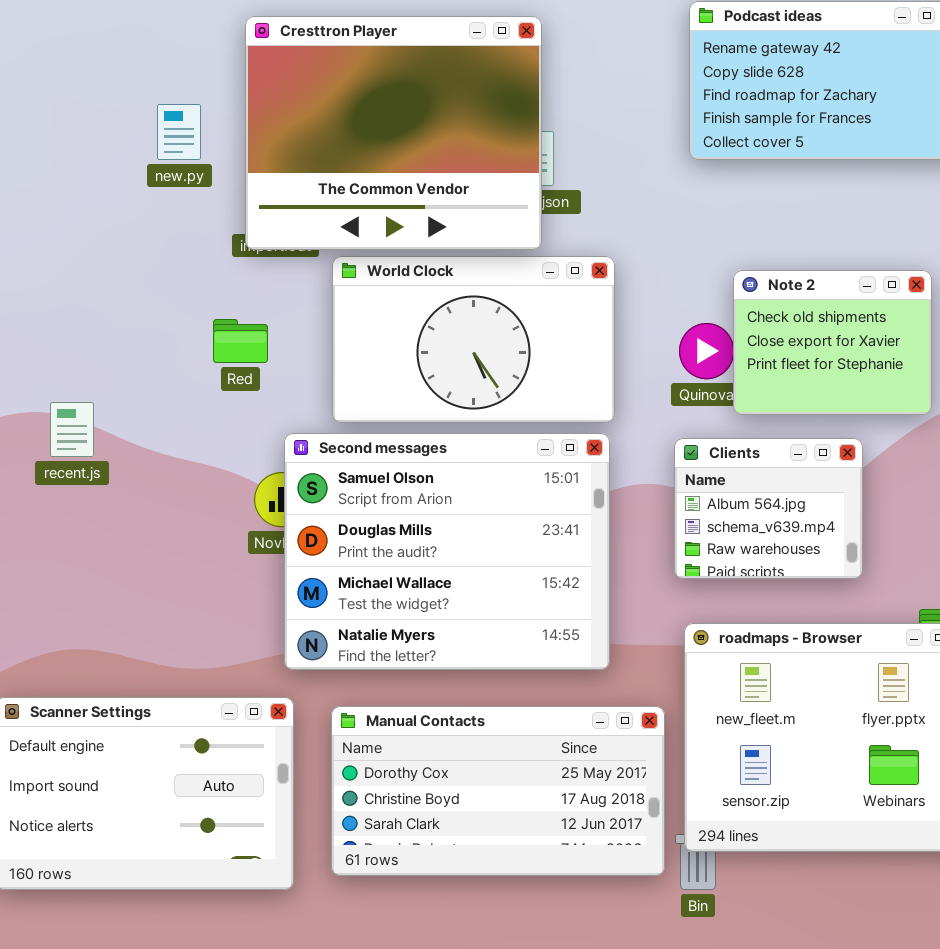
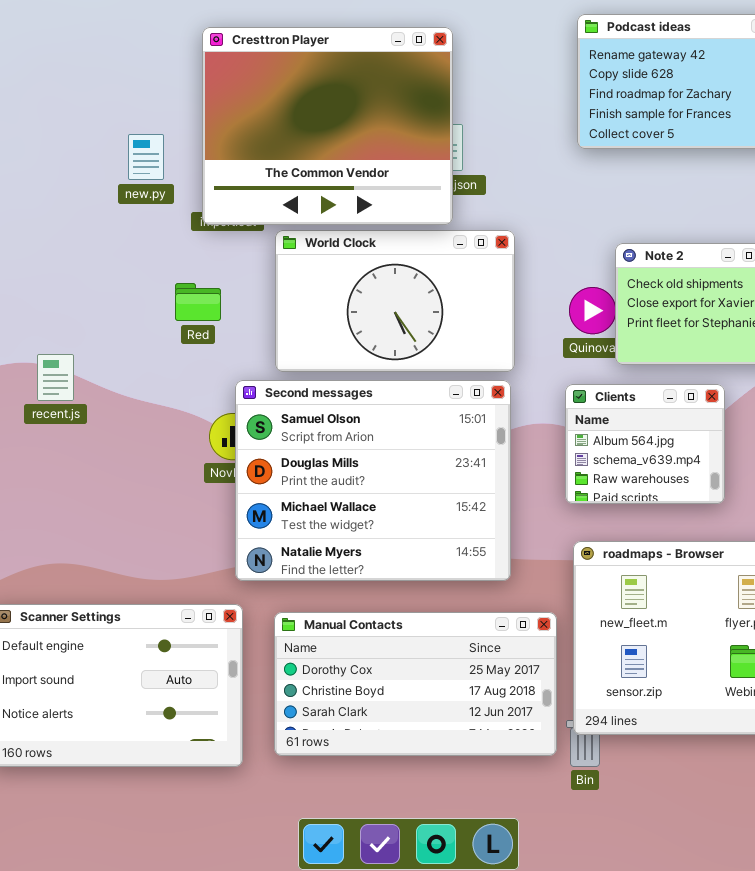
new.py: [157,104,201,160] -> [128,134,164,180], moved

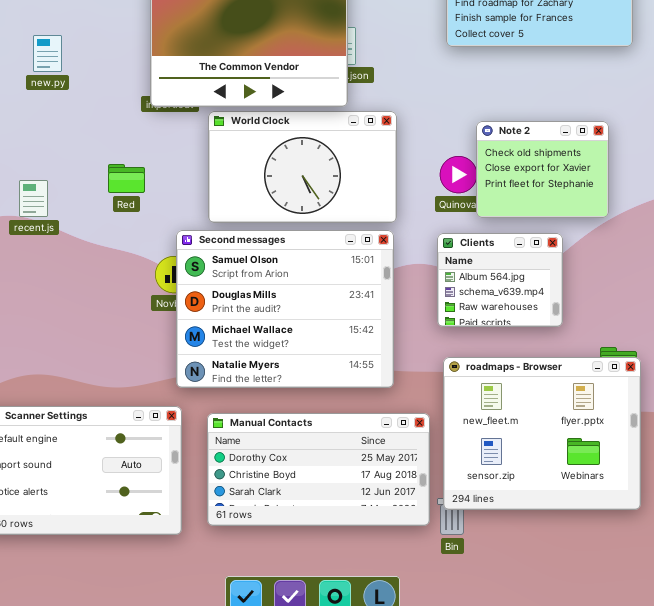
new.py: [128,134,164,180] -> [33,35,62,72], moved
Red: [175,283,221,321] -> [108,164,145,193], moved
recent.js: [37,354,74,401] -> [19,180,48,217], moved

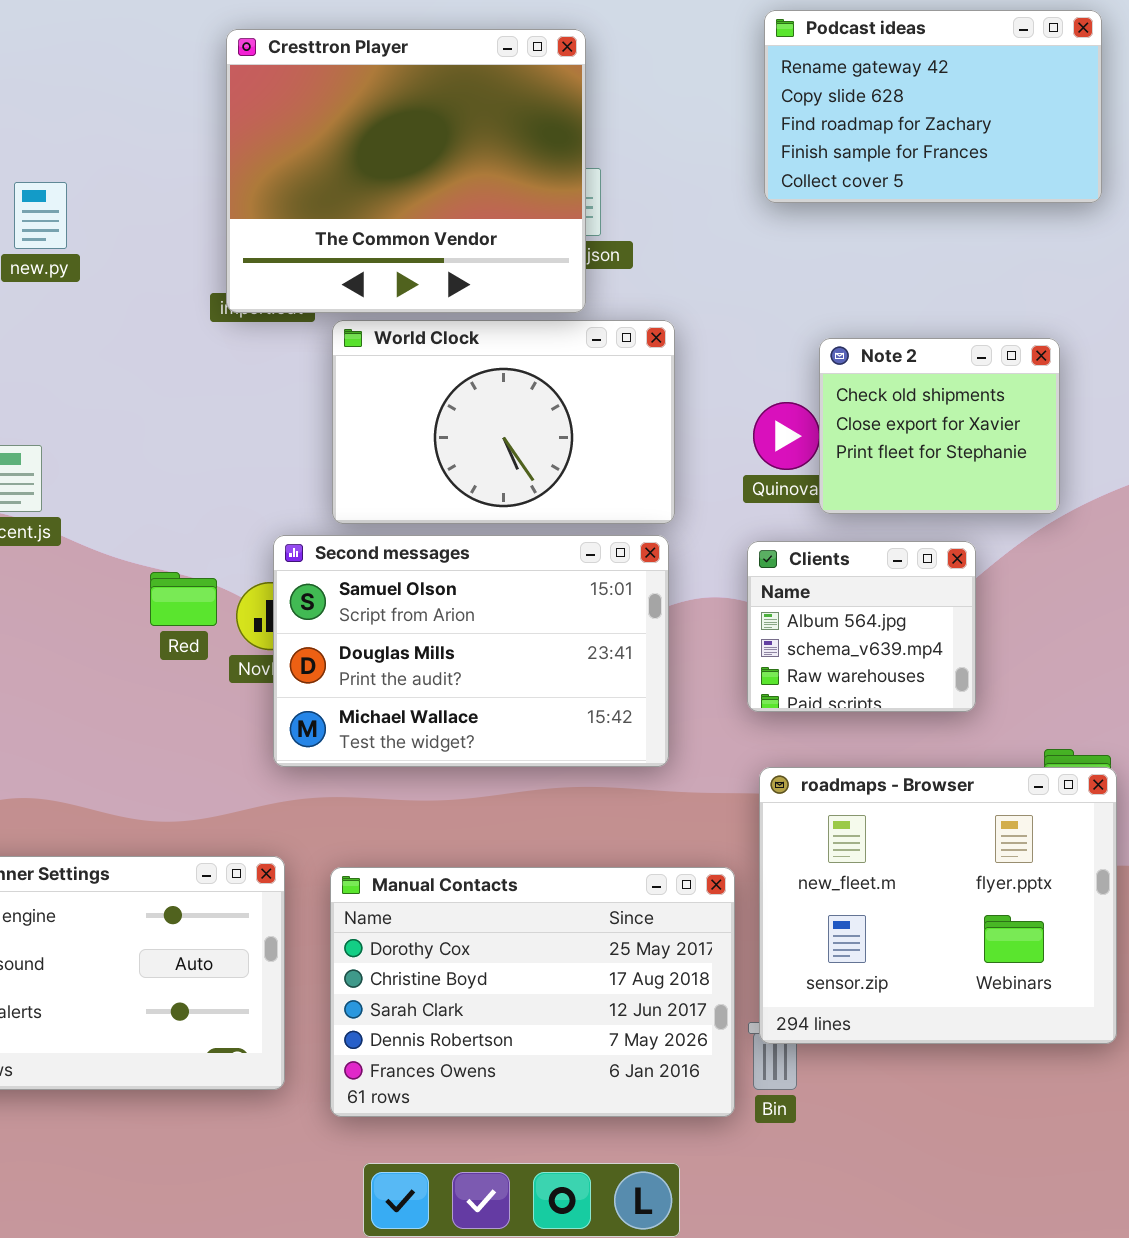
Red: [108,164,145,193] -> [150,572,217,626], moved
Second messages: [176,230,394,388] -> [273,535,669,767], resized
Manual Contacts: [207,413,430,526] -> [330,867,735,1117], resized

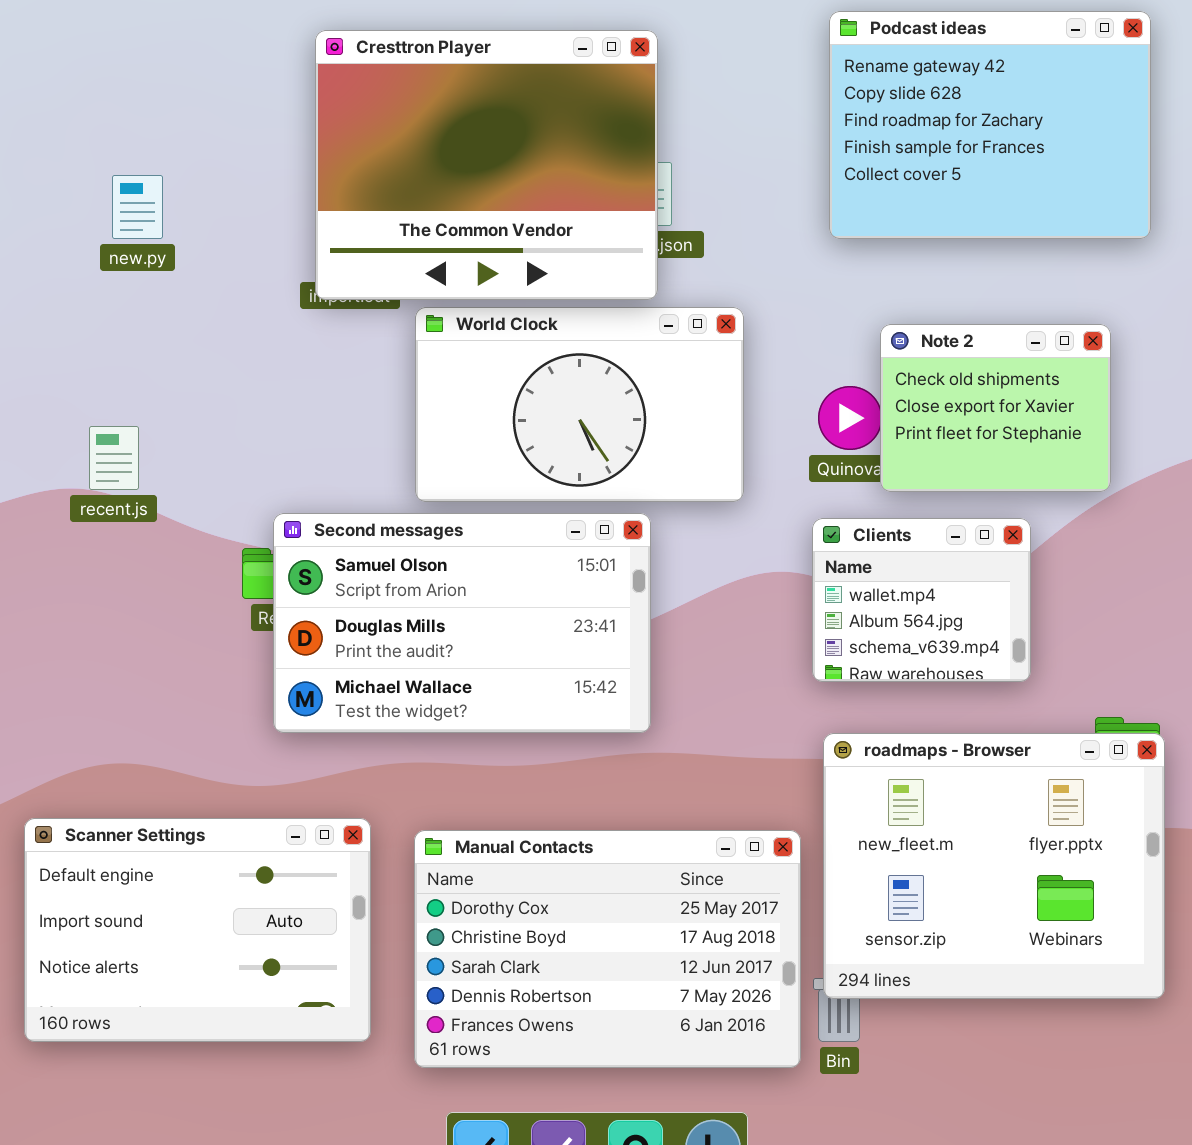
Podcast ideas: [764,10,1102,203] -> [829,11,1151,239], resized
Second messages: [273,535,669,767] -> [273,513,651,733], moved
Clients: [747,541,976,712] -> [812,518,1031,682], scrolled up 1 row

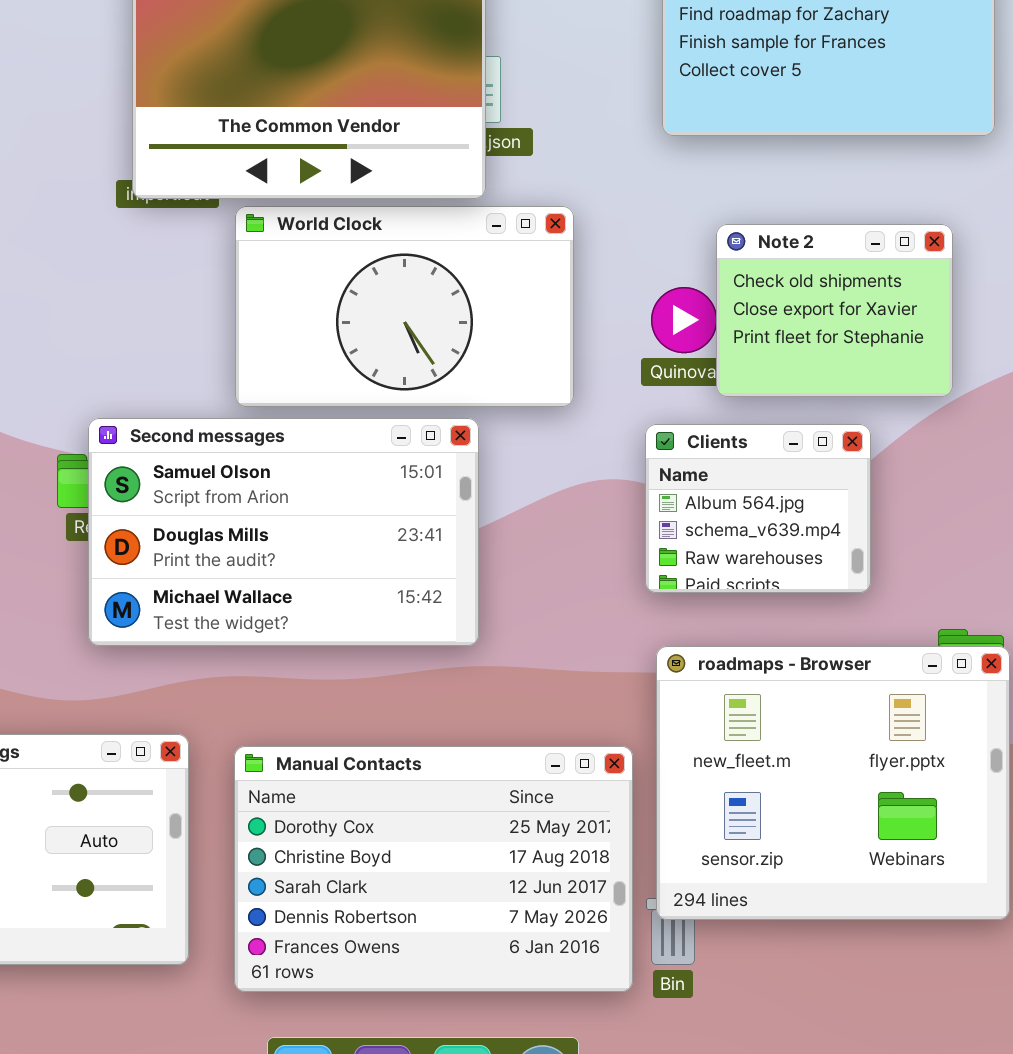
Clients: [812,518,1031,682] -> [645,424,871,593], scrolled down 1 row

